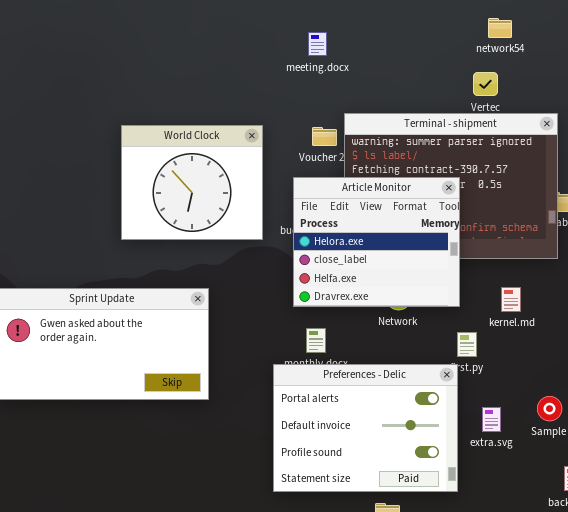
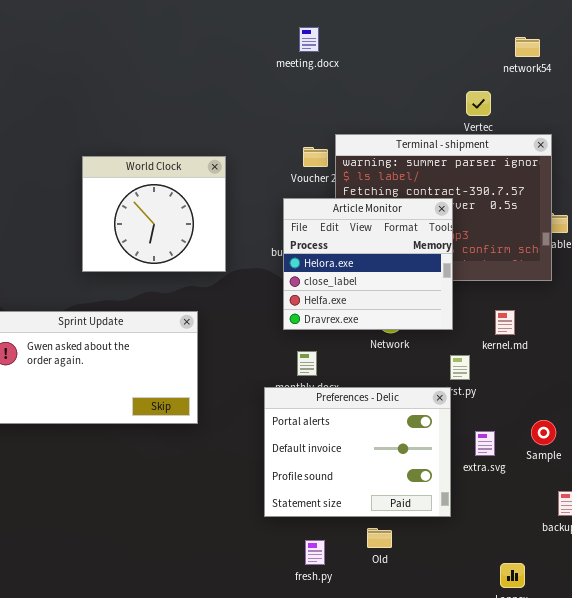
network54: [488,18,512,38] -> [515,37,540,57], moved
meeting.docx: [308,32,327,56] -> [299,27,319,52], moved
World Clock: [121,125,263,240] -> [82,156,226,272], moved

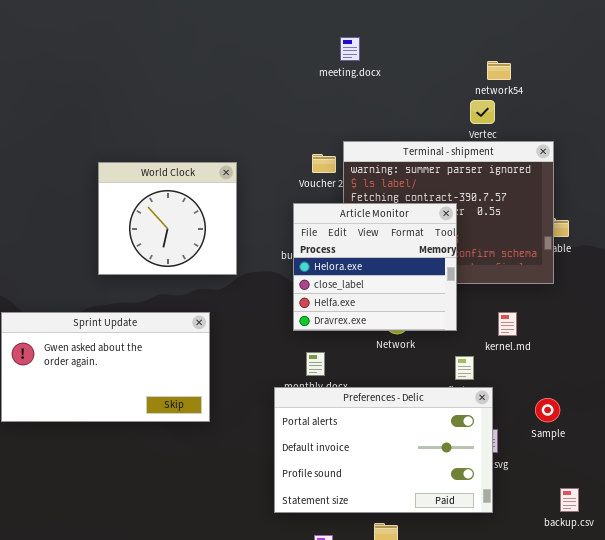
meeting.docx: [299,27,319,52] -> [340,37,360,61], moved
network54: [515,37,540,57] -> [487,61,511,80], moved
Preferences - Delic: [264,387,451,517] -> [274,387,493,513], resized
Sample: [531,420,556,445] -> [535,398,560,422], moved

